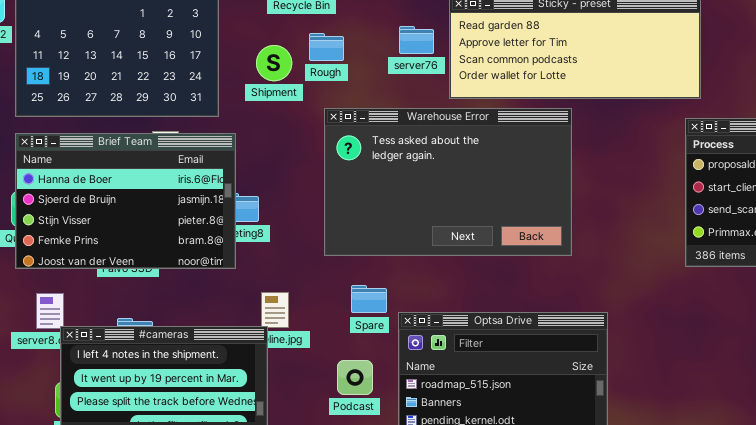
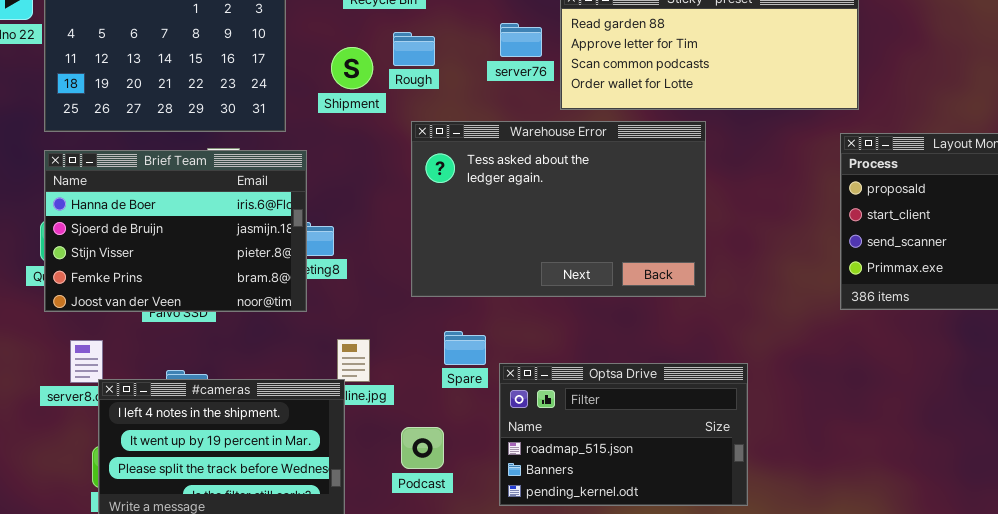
Podcast: [337,360,373,395] -> [401,427,444,469], moved

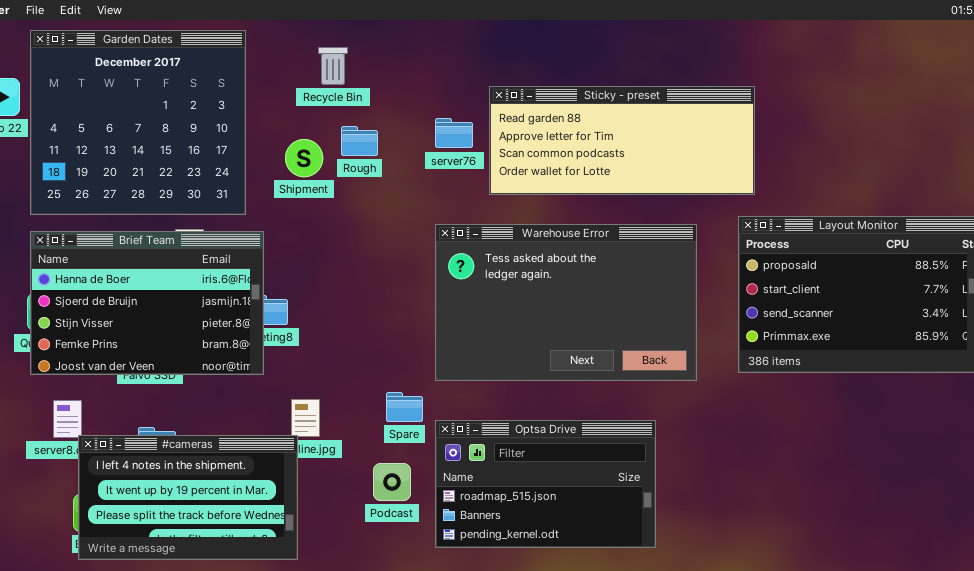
Warehouse Error: [411,121,706,297] -> [435,224,697,381], moved
Podcast: [401,427,444,469] -> [373,463,411,501], moved

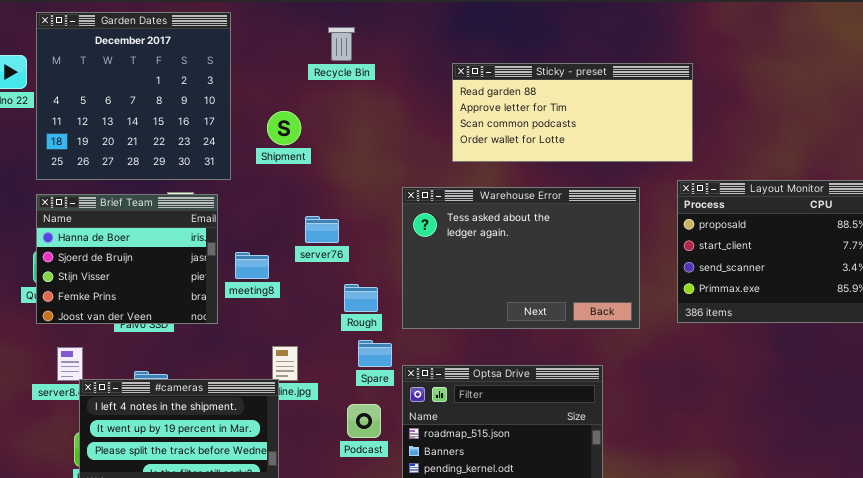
Recycle Bin: [318,47,348,85] -> [328,27,355,61], moved
server76: [435,118,473,148] -> [305,216,339,243], moved
Rough: [341,126,378,156] -> [344,284,378,312], moved
Brief Team: [30,231,264,375] -> [36,194,218,324], resized

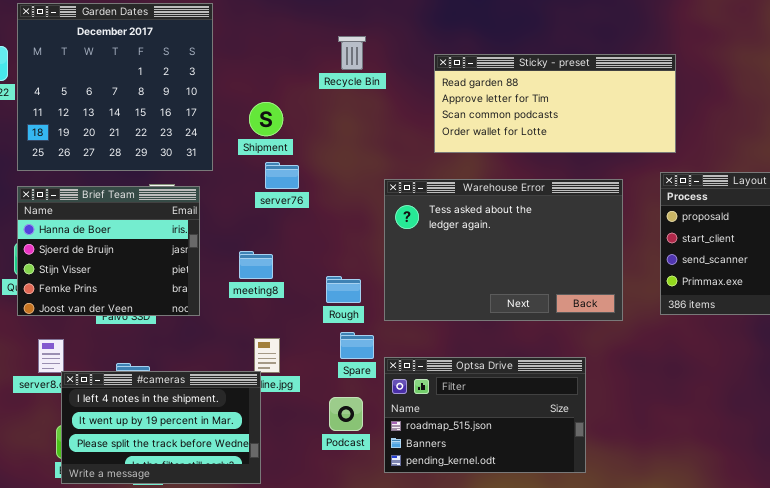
Recycle Bin: [328,27,355,61] -> [338,36,366,70], moved
server76: [305,216,339,243] -> [265,162,299,189], moved
meeting8: [235,252,269,279] -> [239,251,273,279], moved

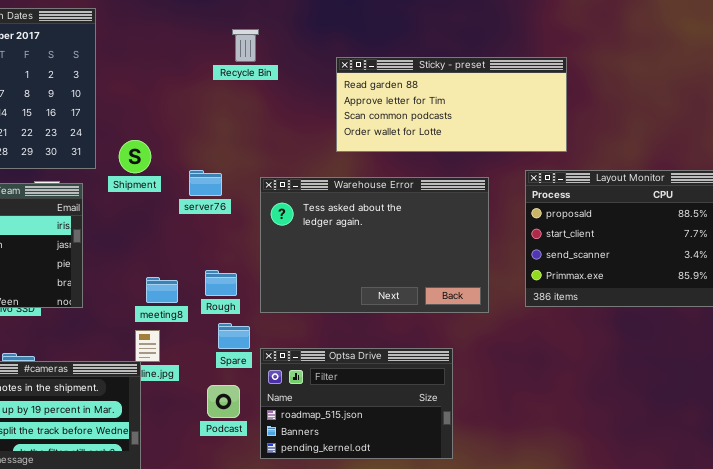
Recycle Bin: [338,36,366,70] -> [232,29,259,62], moved
Sticky - preset: [434,54,676,153] -> [336,57,567,152], moved
Shipment: [249,102,283,136] -> [119,140,151,173], moved
server76: [265,162,299,189] -> [189,170,222,196], moved
meeting8: [239,251,273,279] -> [146,277,178,303], moved

